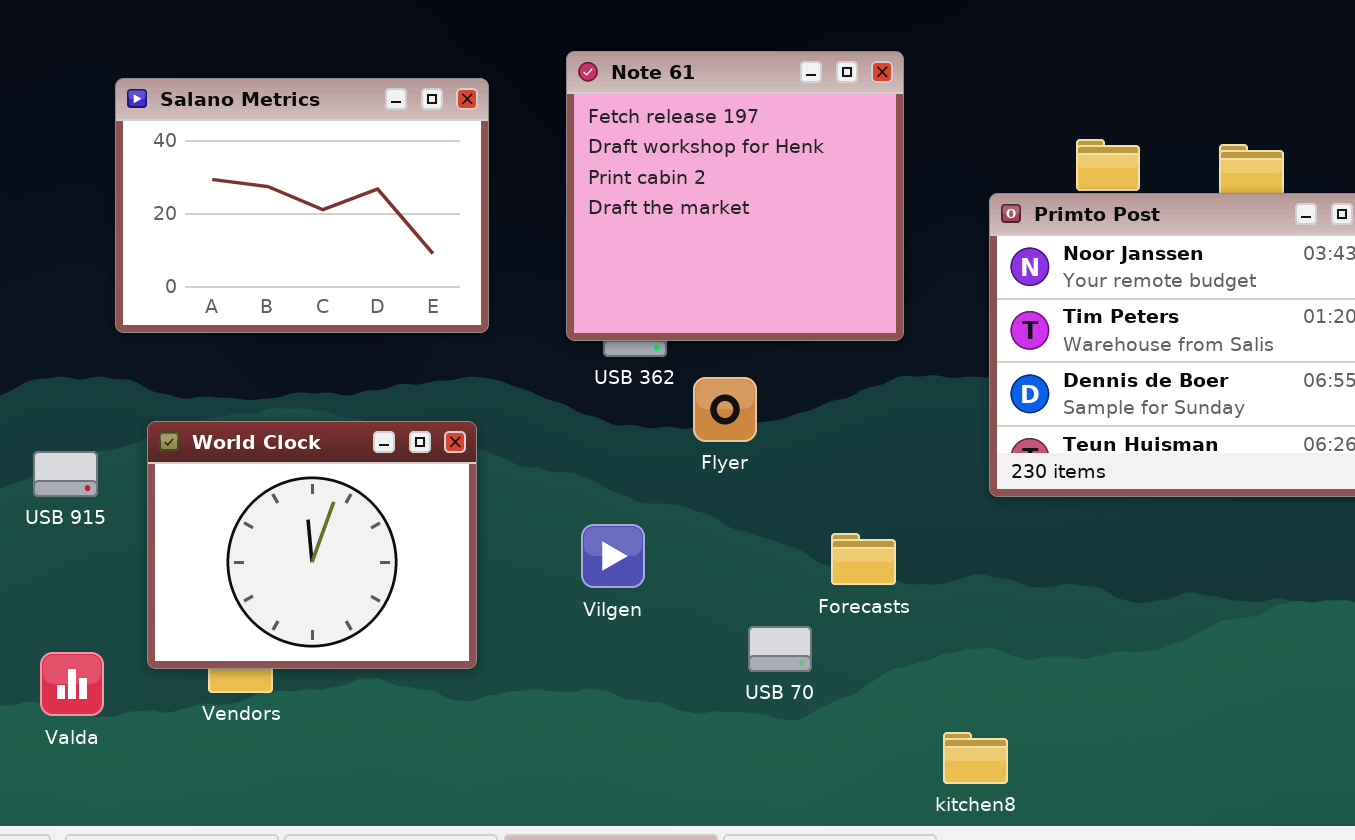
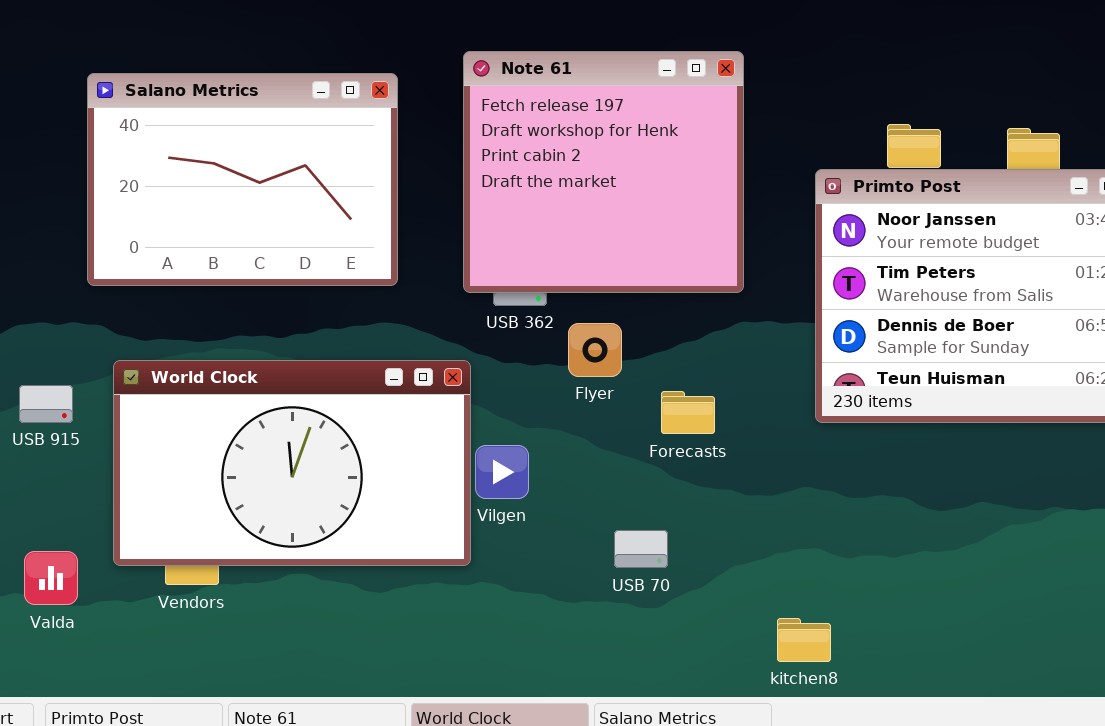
World Clock: [147,421,477,669] -> [113,360,471,566], resized
Forecasts: [831,533,896,585] -> [661,391,715,434], moved

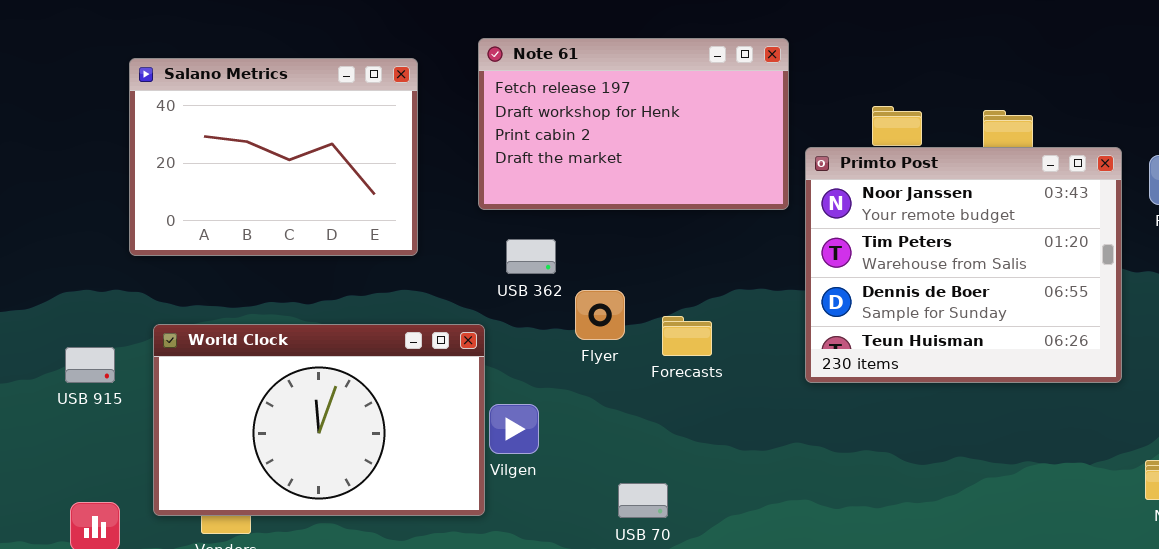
Note 61: [463,51,744,293] -> [478,38,789,210], resized
Forecasts: [661,391,715,434] -> [662,316,712,356], moved

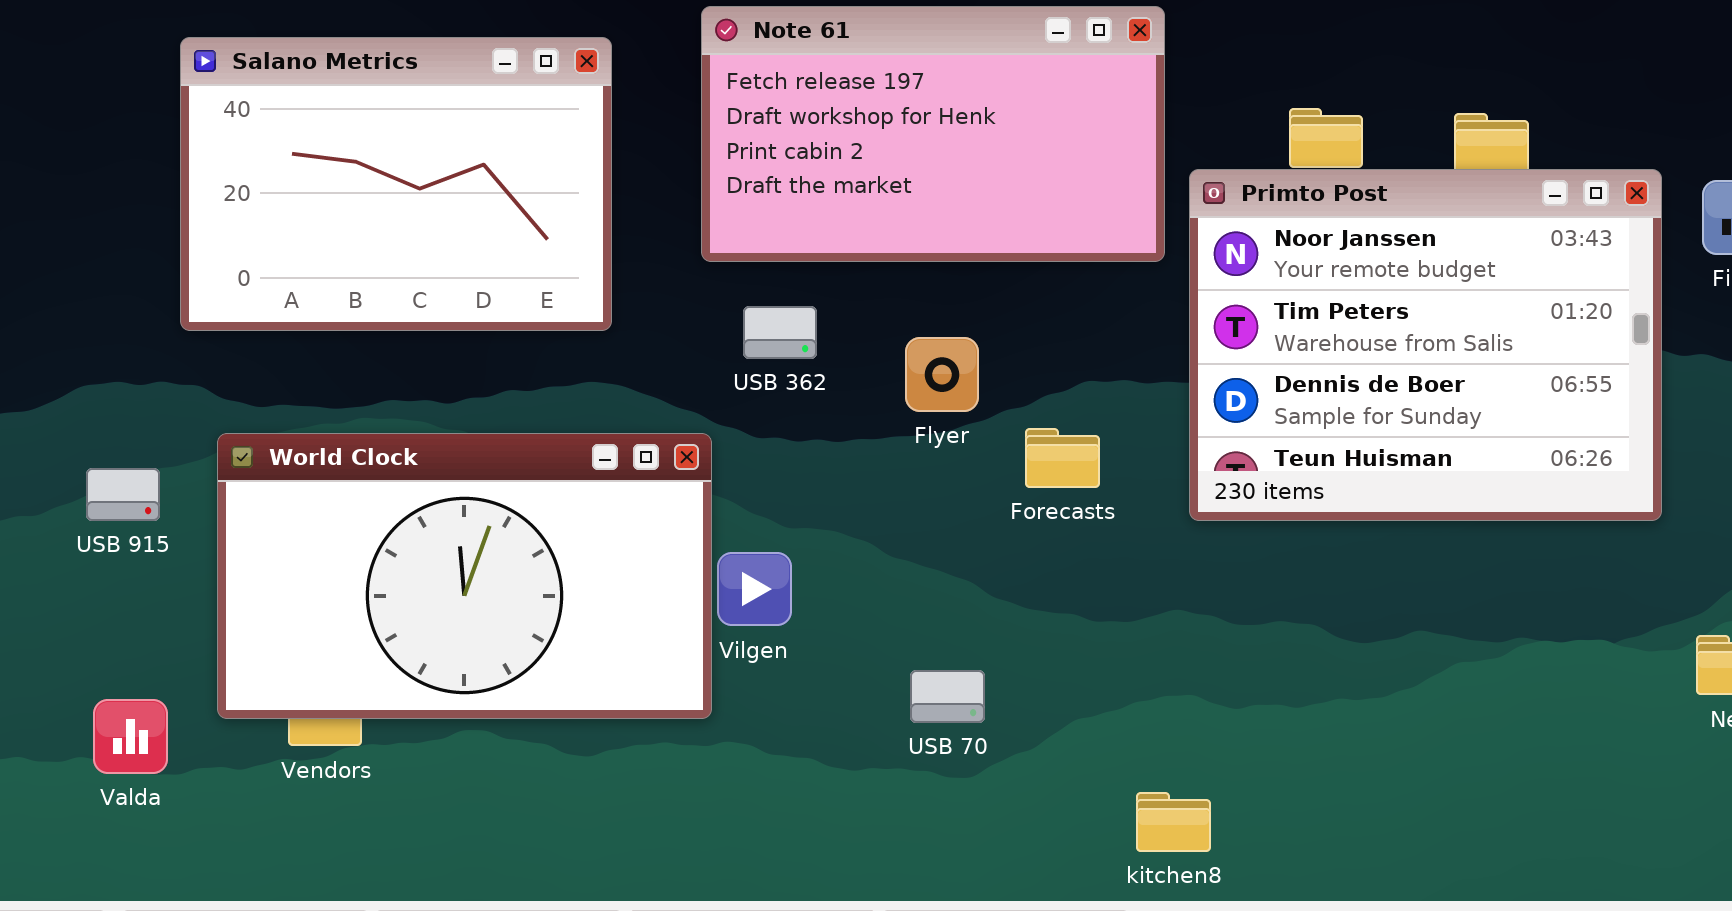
Flyer: [575,290,625,340] -> [905,337,979,412], moved
Forecasts: [662,316,712,356] -> [1025,428,1100,488], moved

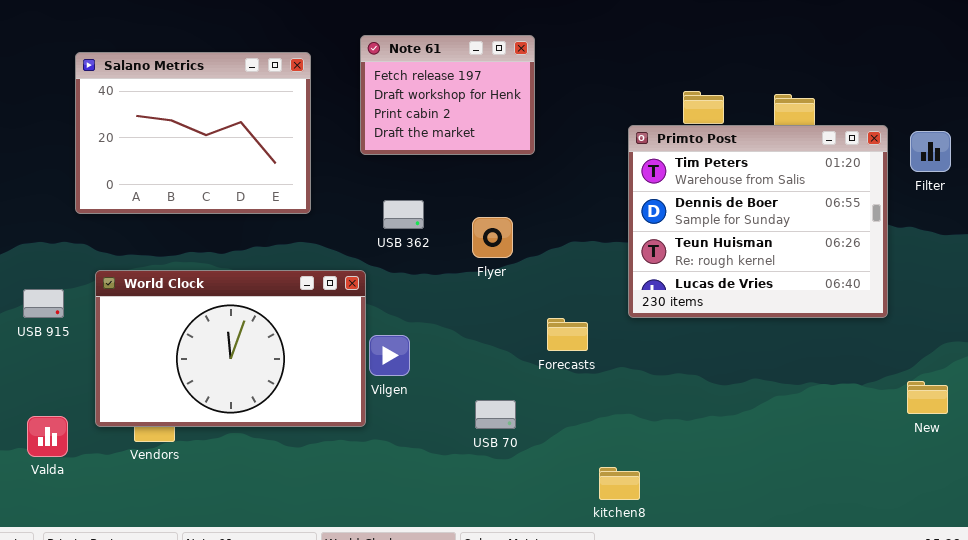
Note 61: [701,6,1165,262] -> [360,35,535,155], resized
Primto Post: [1189,169,1662,521] -> [628,125,888,318], scrolled down 1 row
Forecasts: [1025,428,1100,488] -> [547,318,588,351], moved

